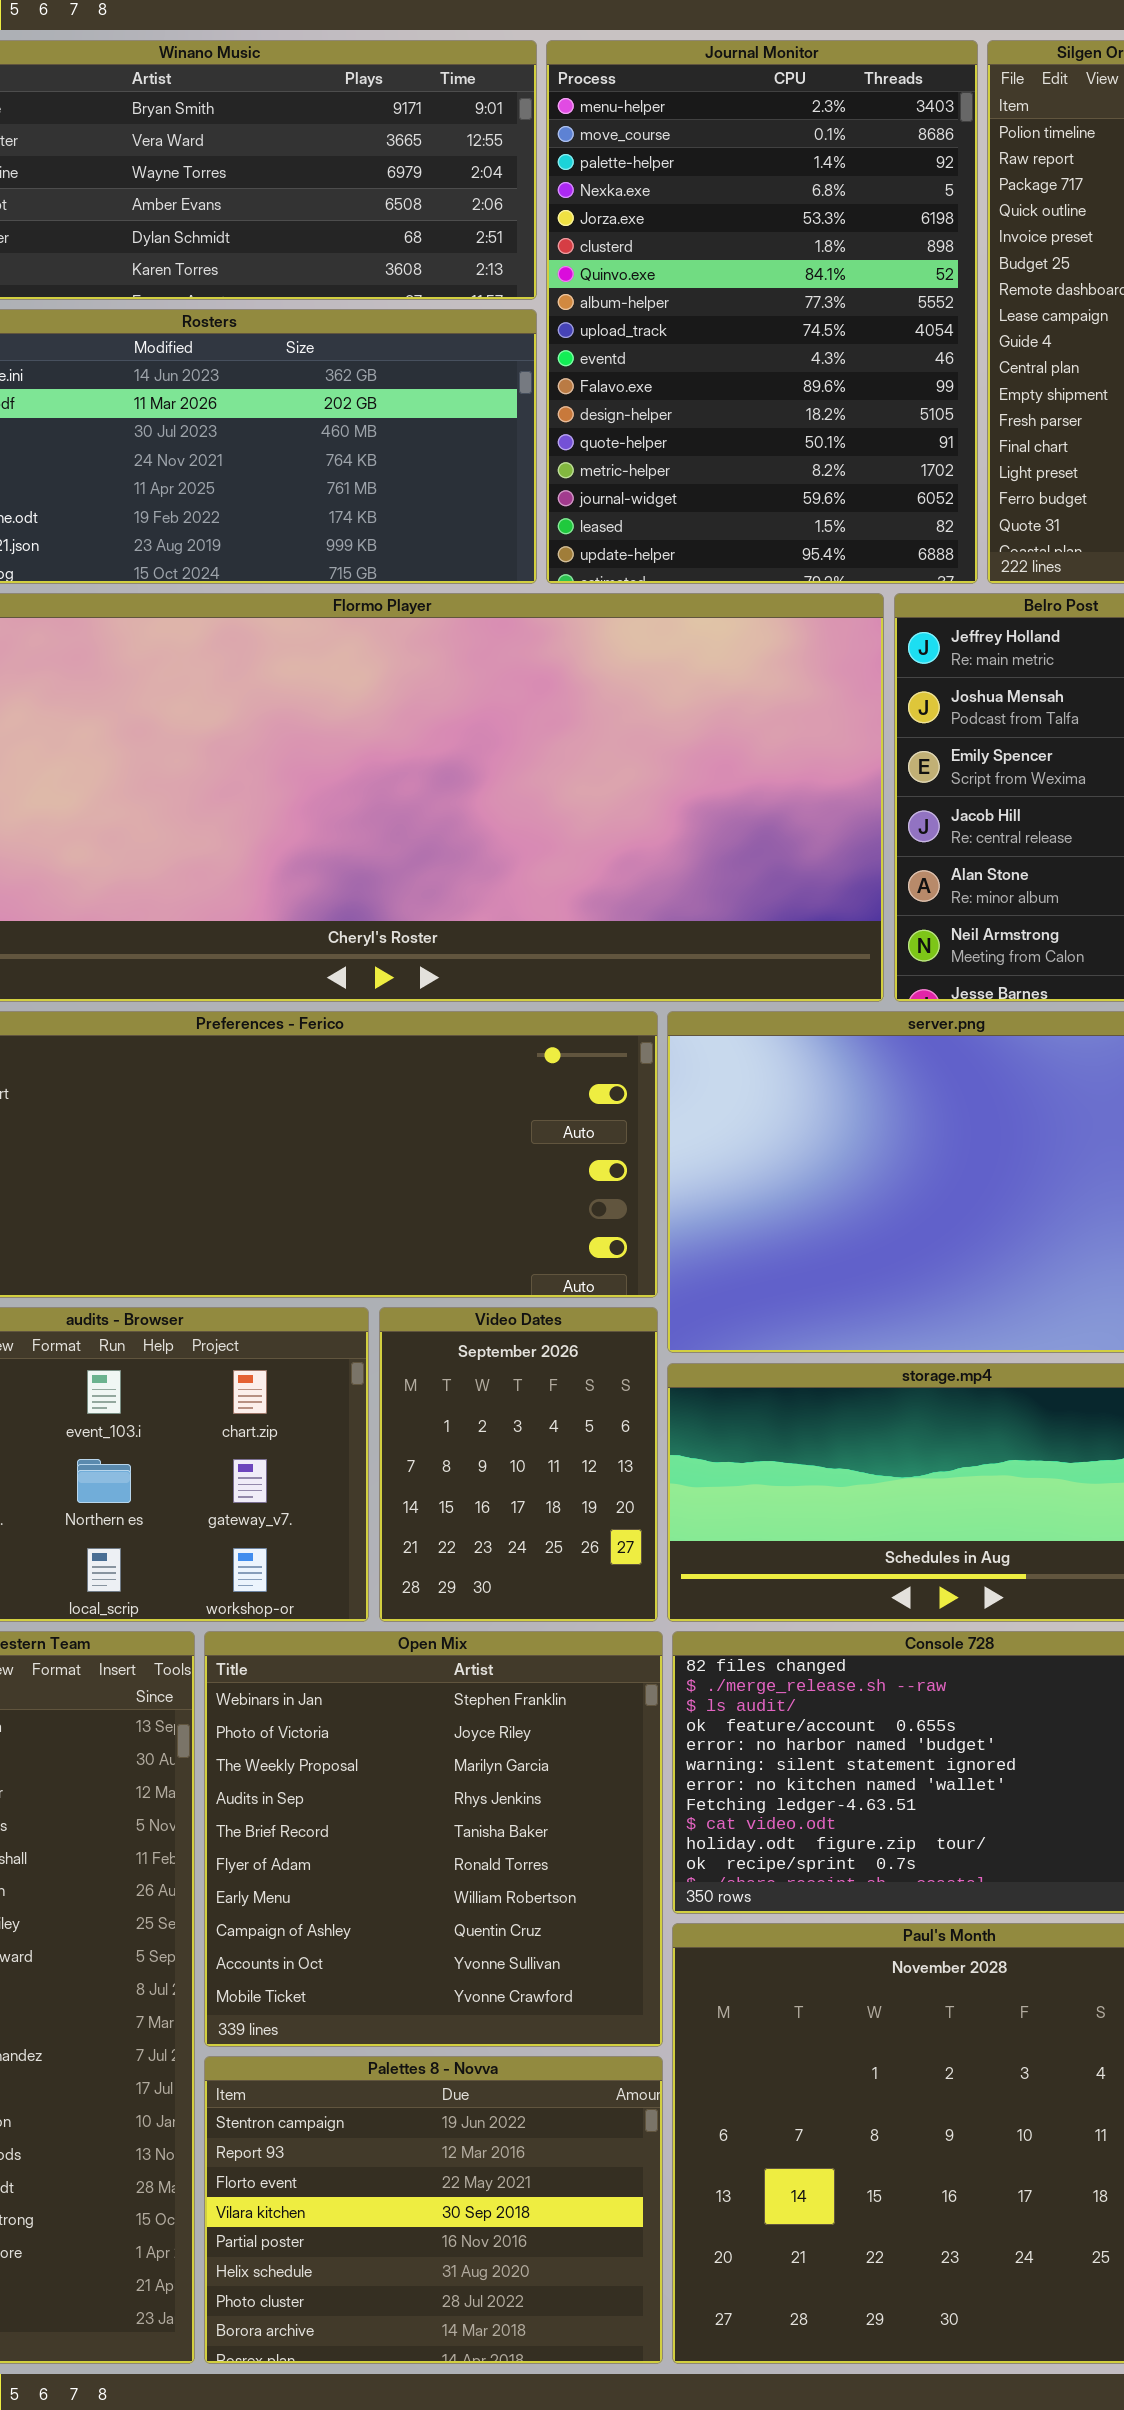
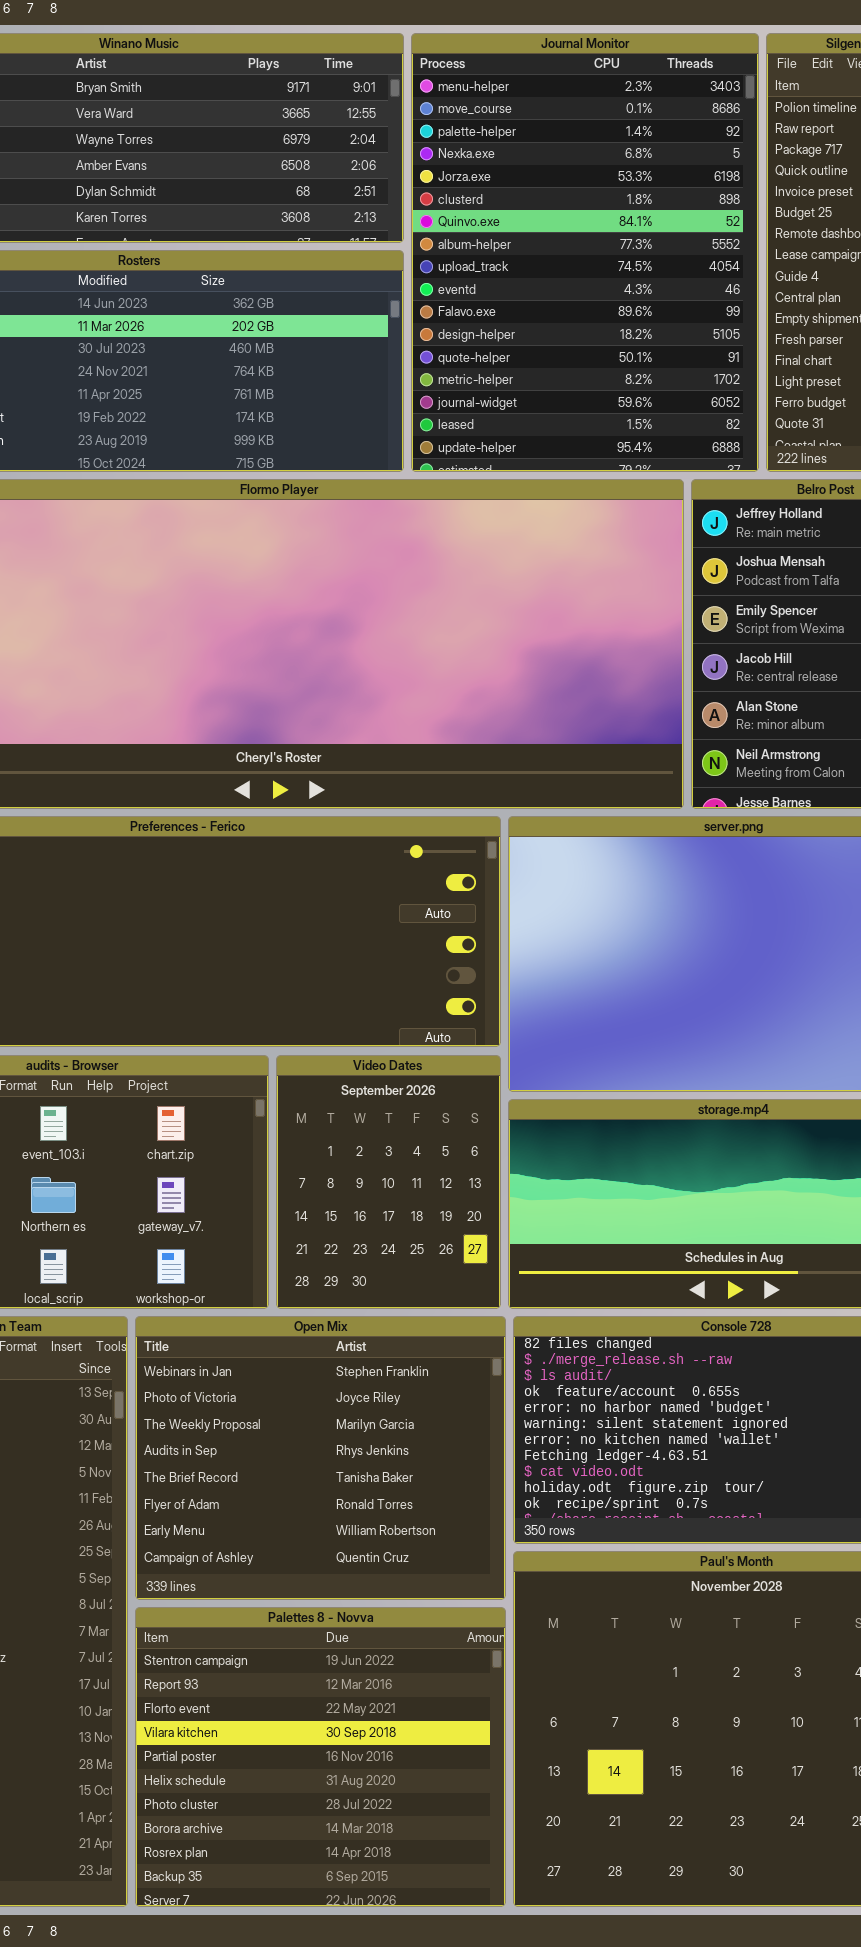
Open Mix: [204,1631,663,2047] -> [135,1316,506,1600], resized
Palettes 8 - Novva: [204,2056,663,2364] -> [135,1607,506,1907], resized

